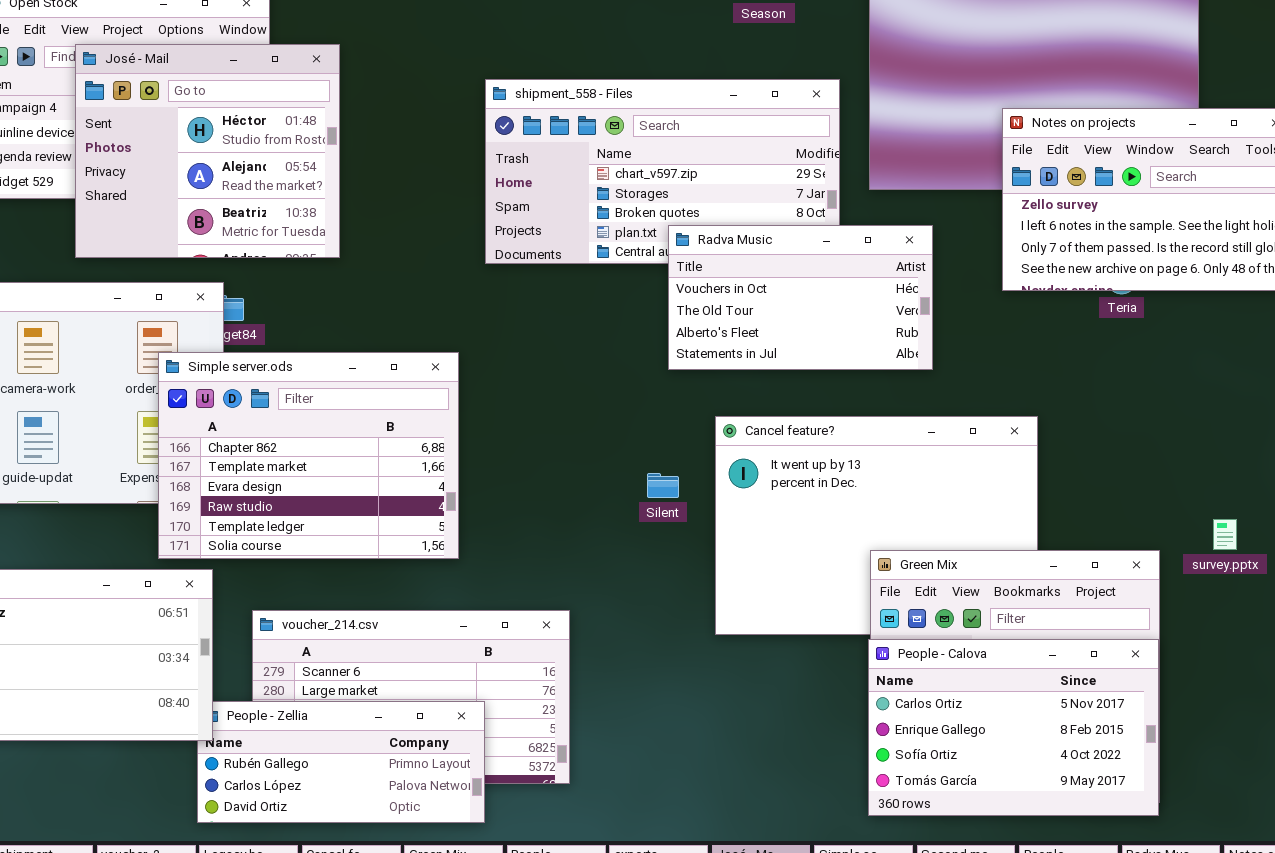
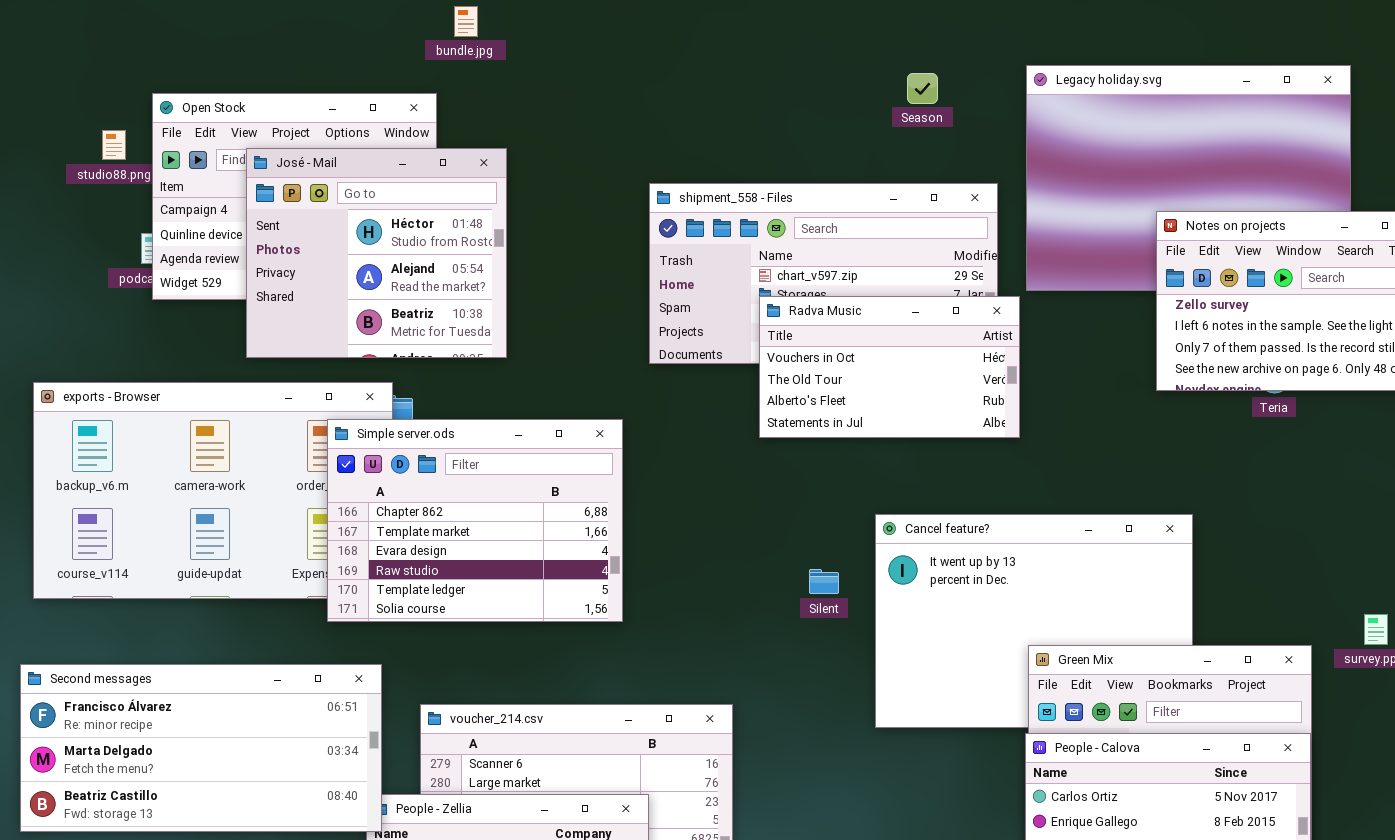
Radva Music: [668,225,933,370] -> [759,296,1020,438], moved
Simple server.ods: [158,352,459,559] -> [327,419,623,622], moved

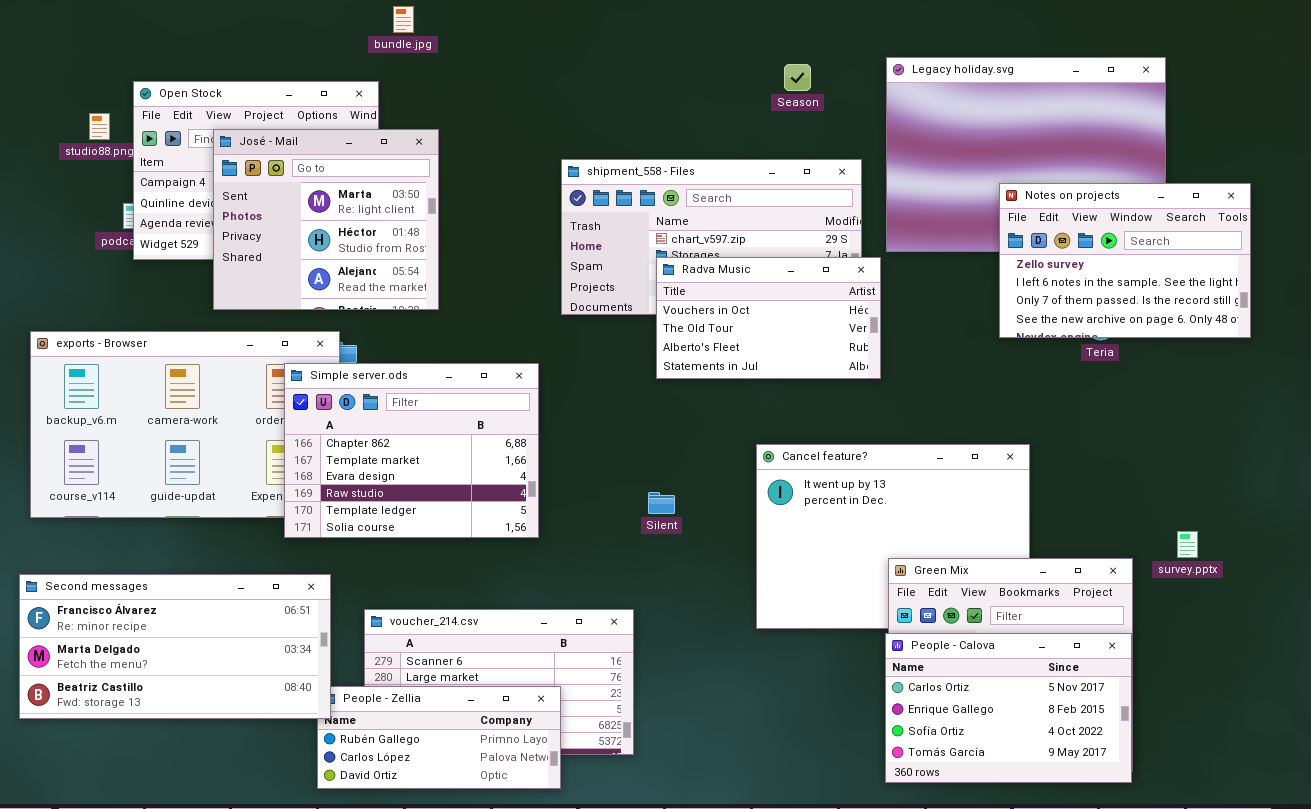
José - Mail: [246,148,507,358] -> [213,129,439,310], scrolled up 1 row
Silent: [809,569,839,594] -> [648,492,675,514], moved

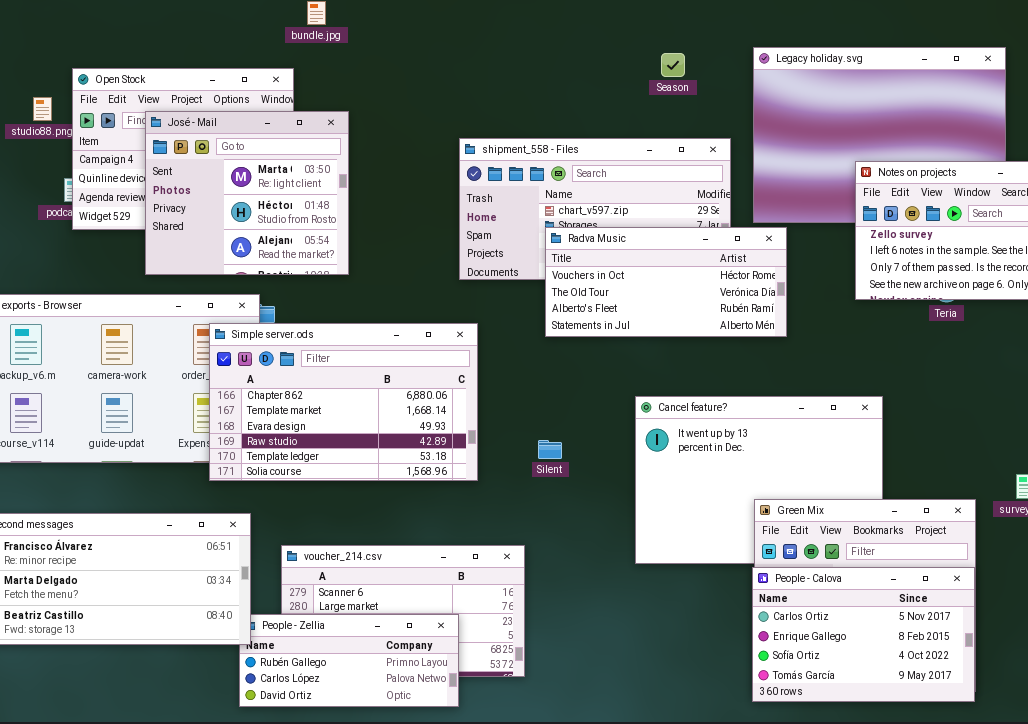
Radva Music: [656,257,881,379] -> [545,227,787,337], resized
Simple server.ods: [284,363,539,538] -> [209,323,478,481], resized

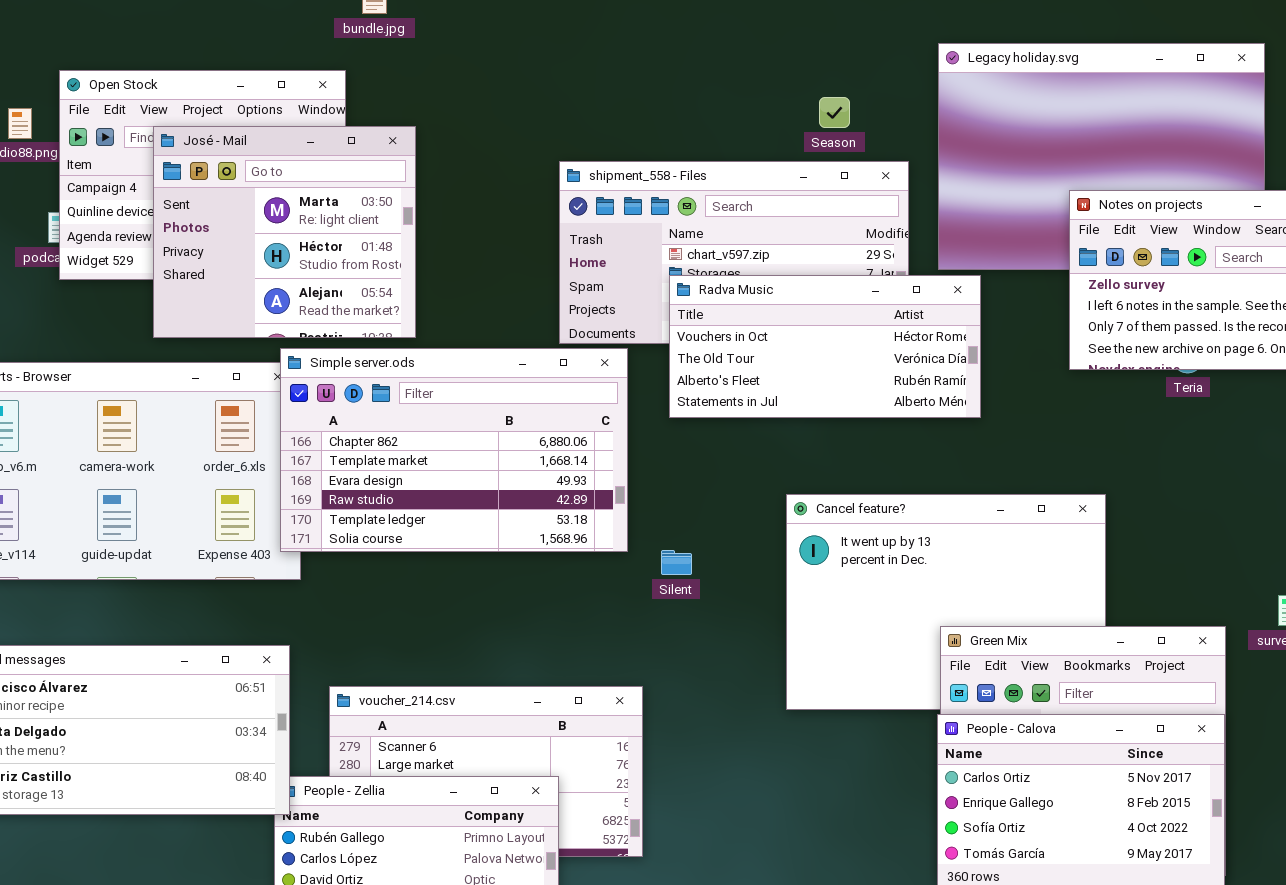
Season: [661,53,685,77] -> [819,97,850,128], moved
Simple server.ods: [209,323,478,481] -> [280,348,628,552], moved

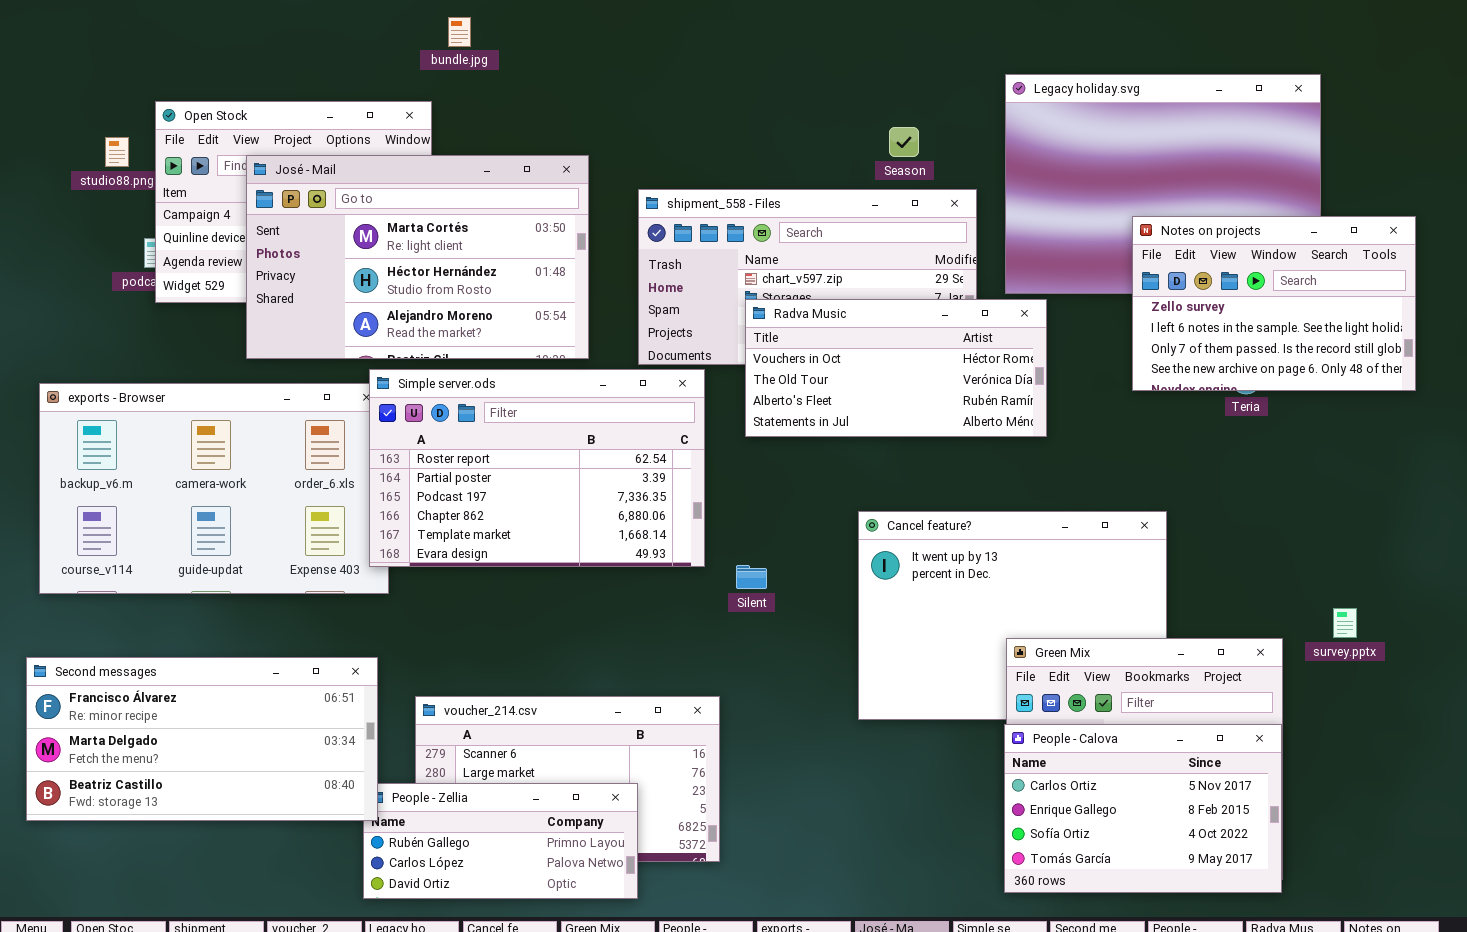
José - Mail: [153,126,416,338] -> [246,155,589,359], resized
Simple server.ods: [280,348,628,552] -> [369,369,705,567], scrolled up 3 rows

